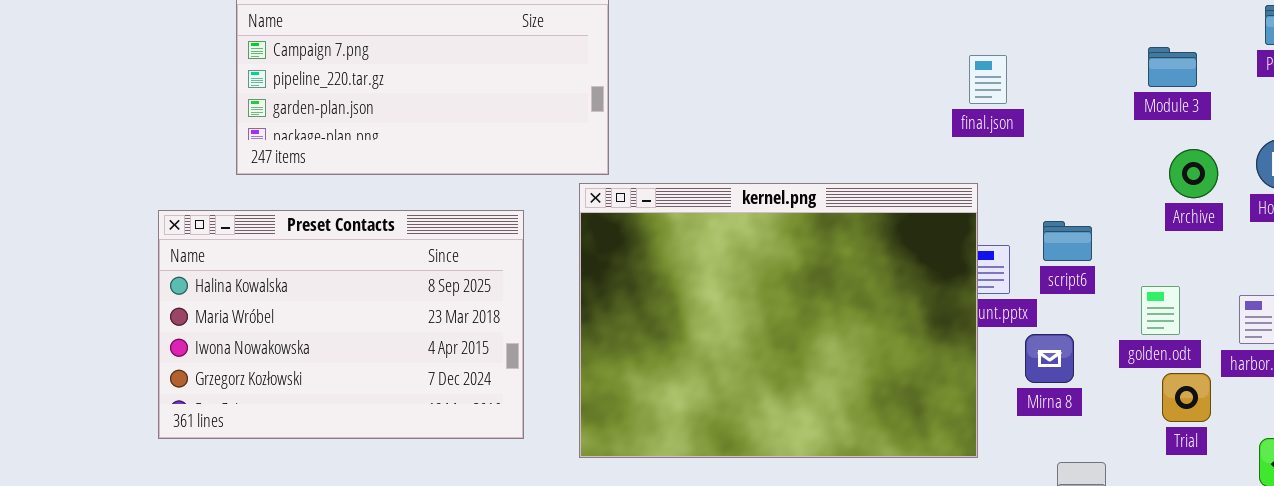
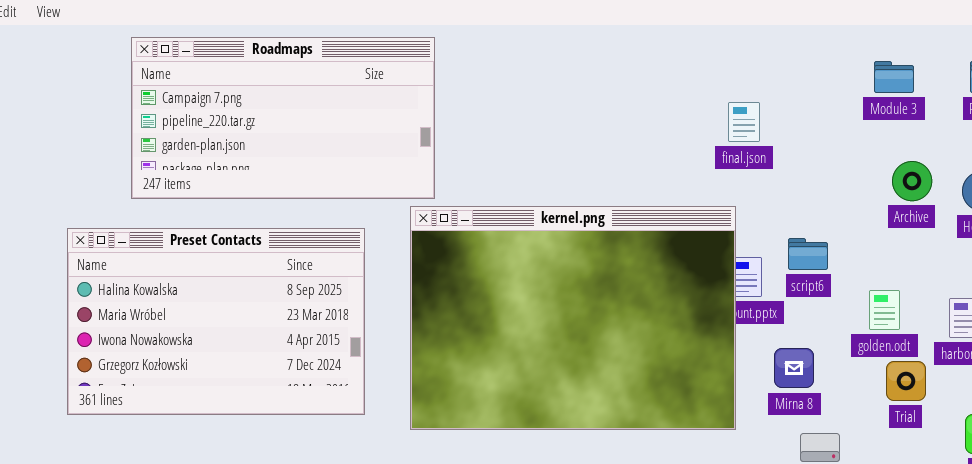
Module 3: [1148,47,1197,87] -> [874,61,914,93], moved
Archive: [1169,149,1218,198] -> [892,161,932,201], moved
Mirna 8: [1025,334,1074,383] -> [774,348,814,388], moved

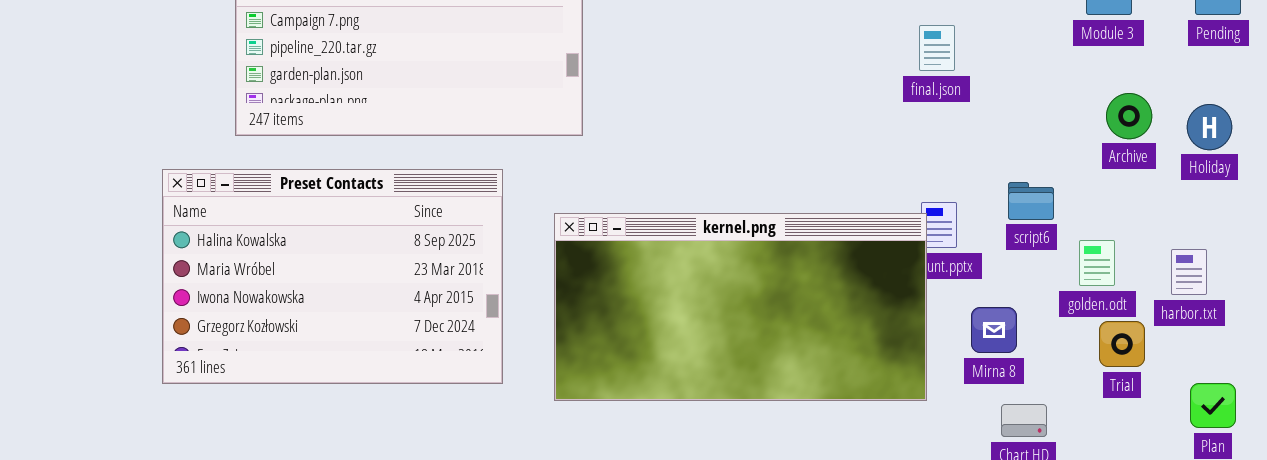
kernel.png: [410,206,736,430] -> [554,213,927,401], resized
script6: [788,238,828,270] -> [1008,182,1054,220], moved

